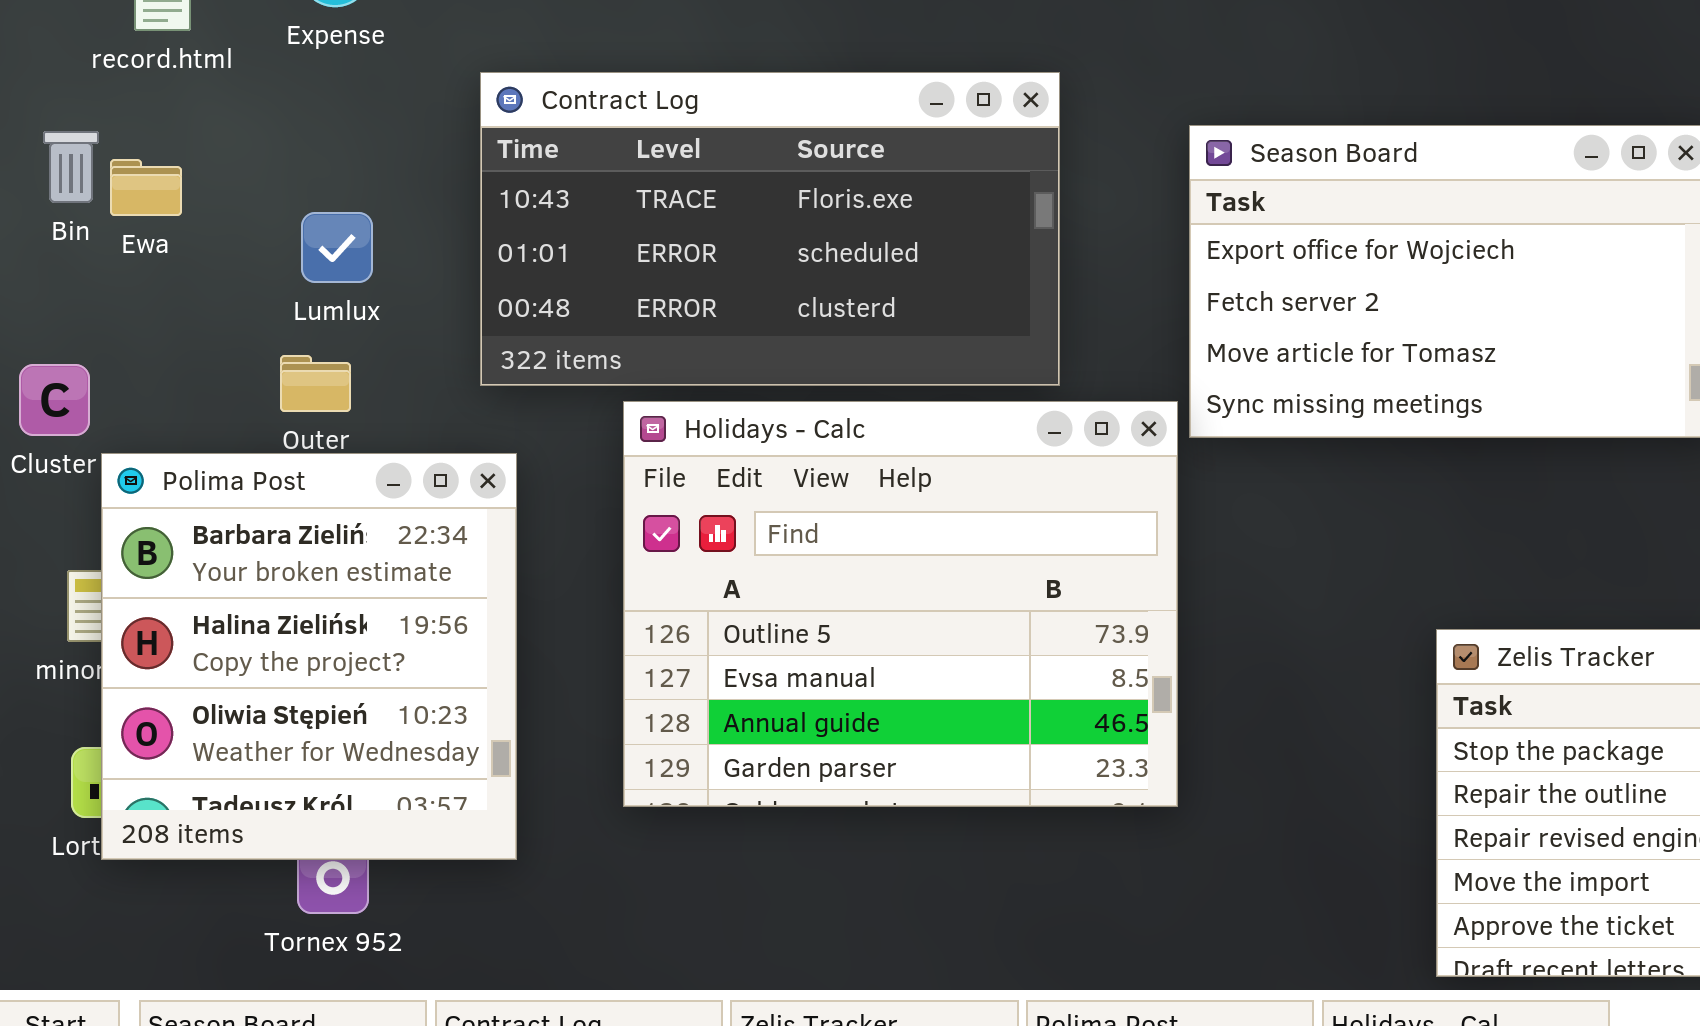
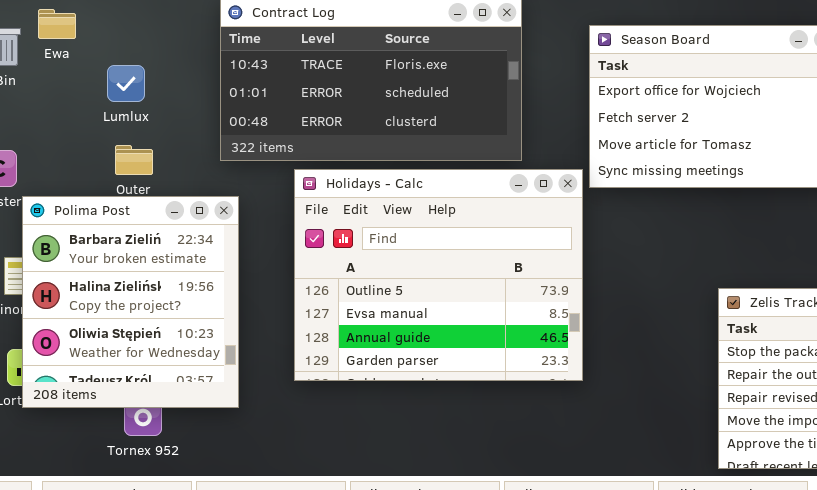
Ewa: [110,159,182,216] -> [38,9,76,39], moved
Lumlux: [301,212,373,283] -> [107,65,145,102], moved

